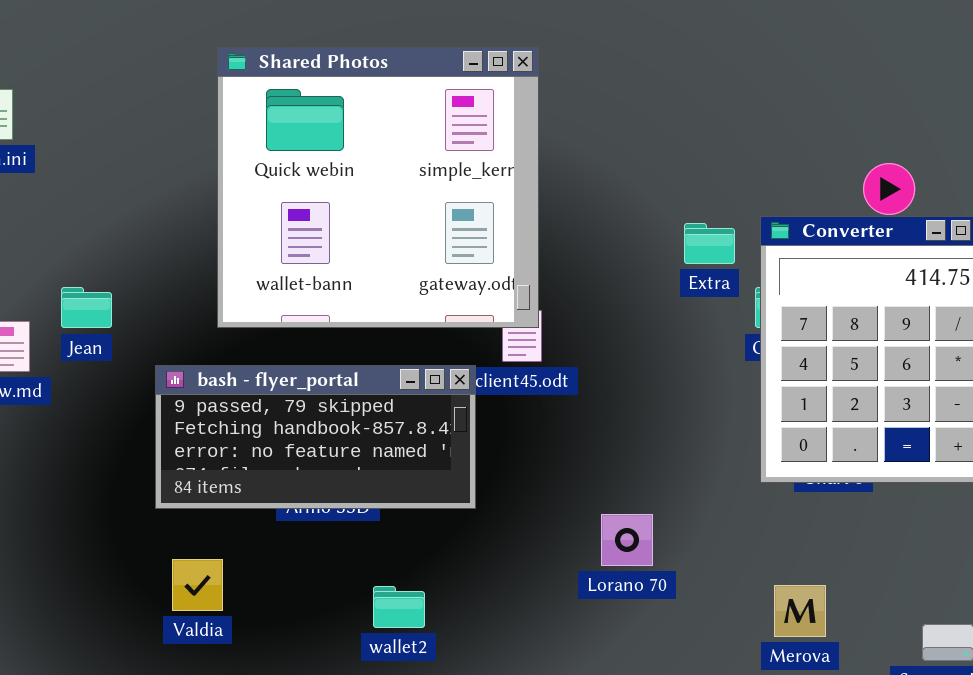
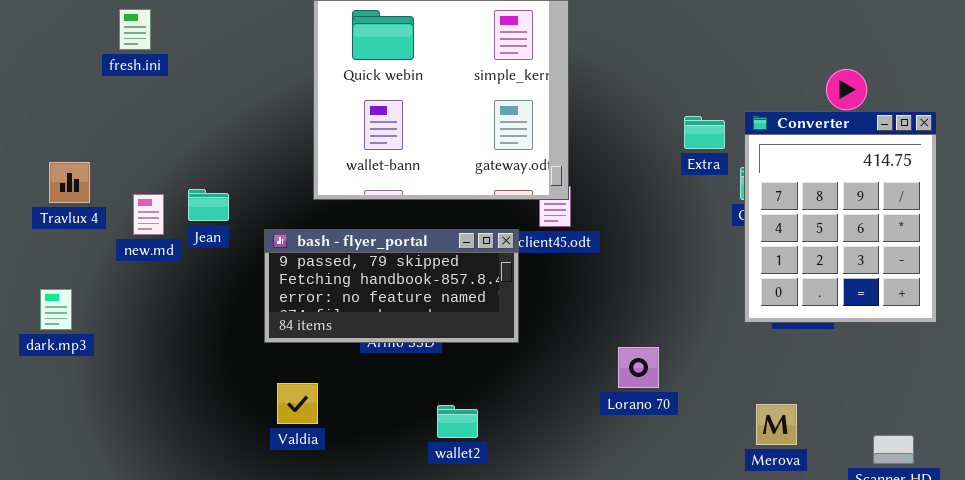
Jean: [61,287,112,328] -> [188,189,229,221], moved

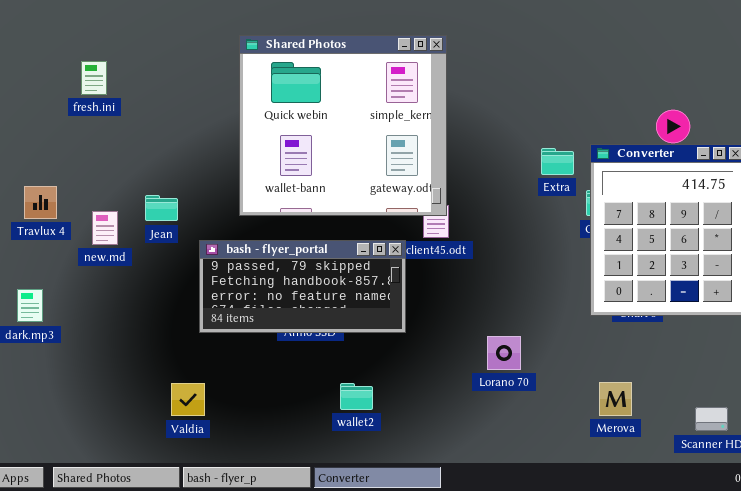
Jean: [188,189,229,221] -> [145,195,178,221], moved
Valdia: [277,383,318,424] -> [171,383,205,416], moved

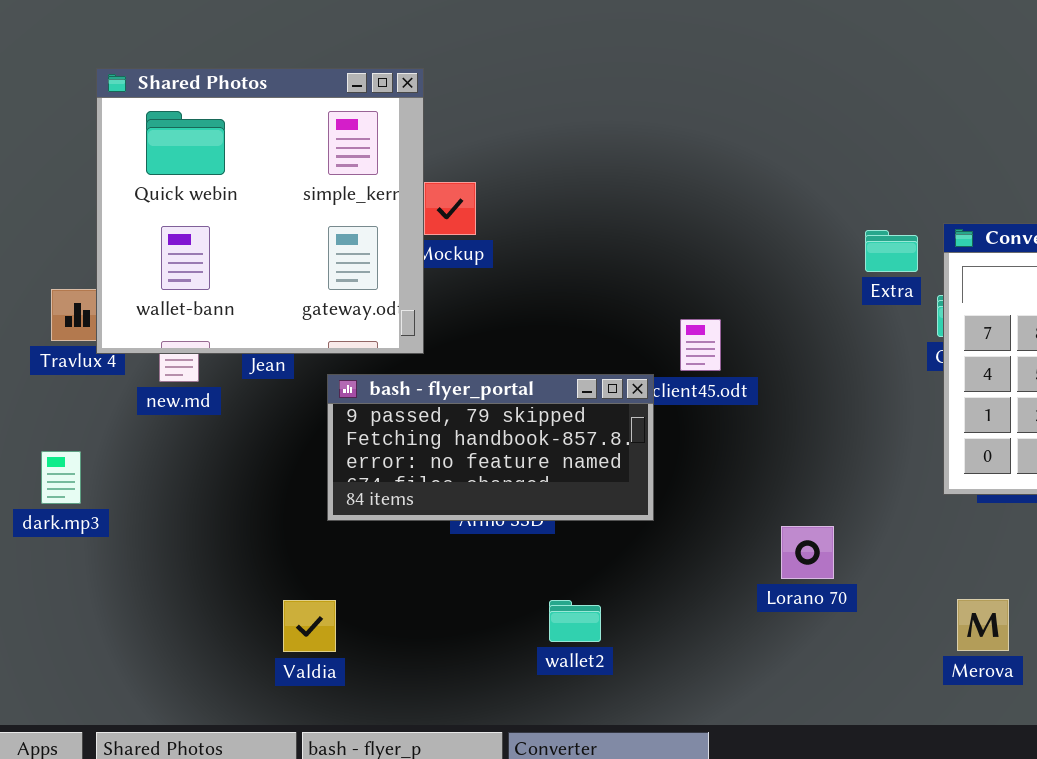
Shared Photos: [239,35,447,216] -> [96,68,424,354], moved

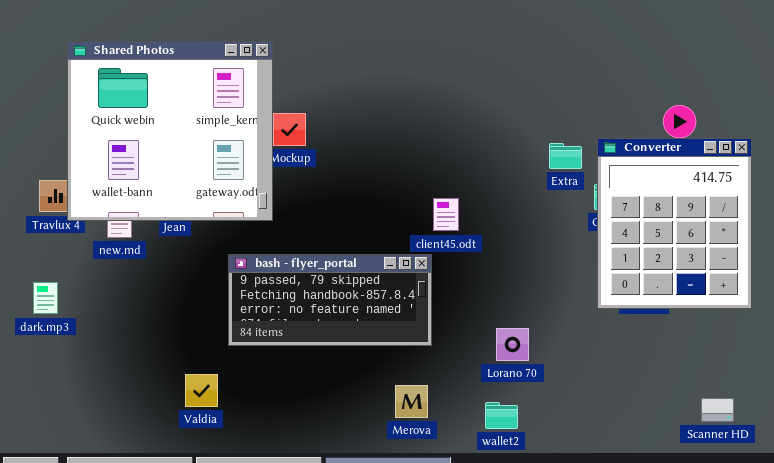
bash - flyer_portal: [327,374,654,521] -> [228,254,432,346], moved
Merova: [957,599,1009,651] -> [395,385,428,418], moved
wallet2: [549,600,601,642] -> [485,402,518,429], moved

